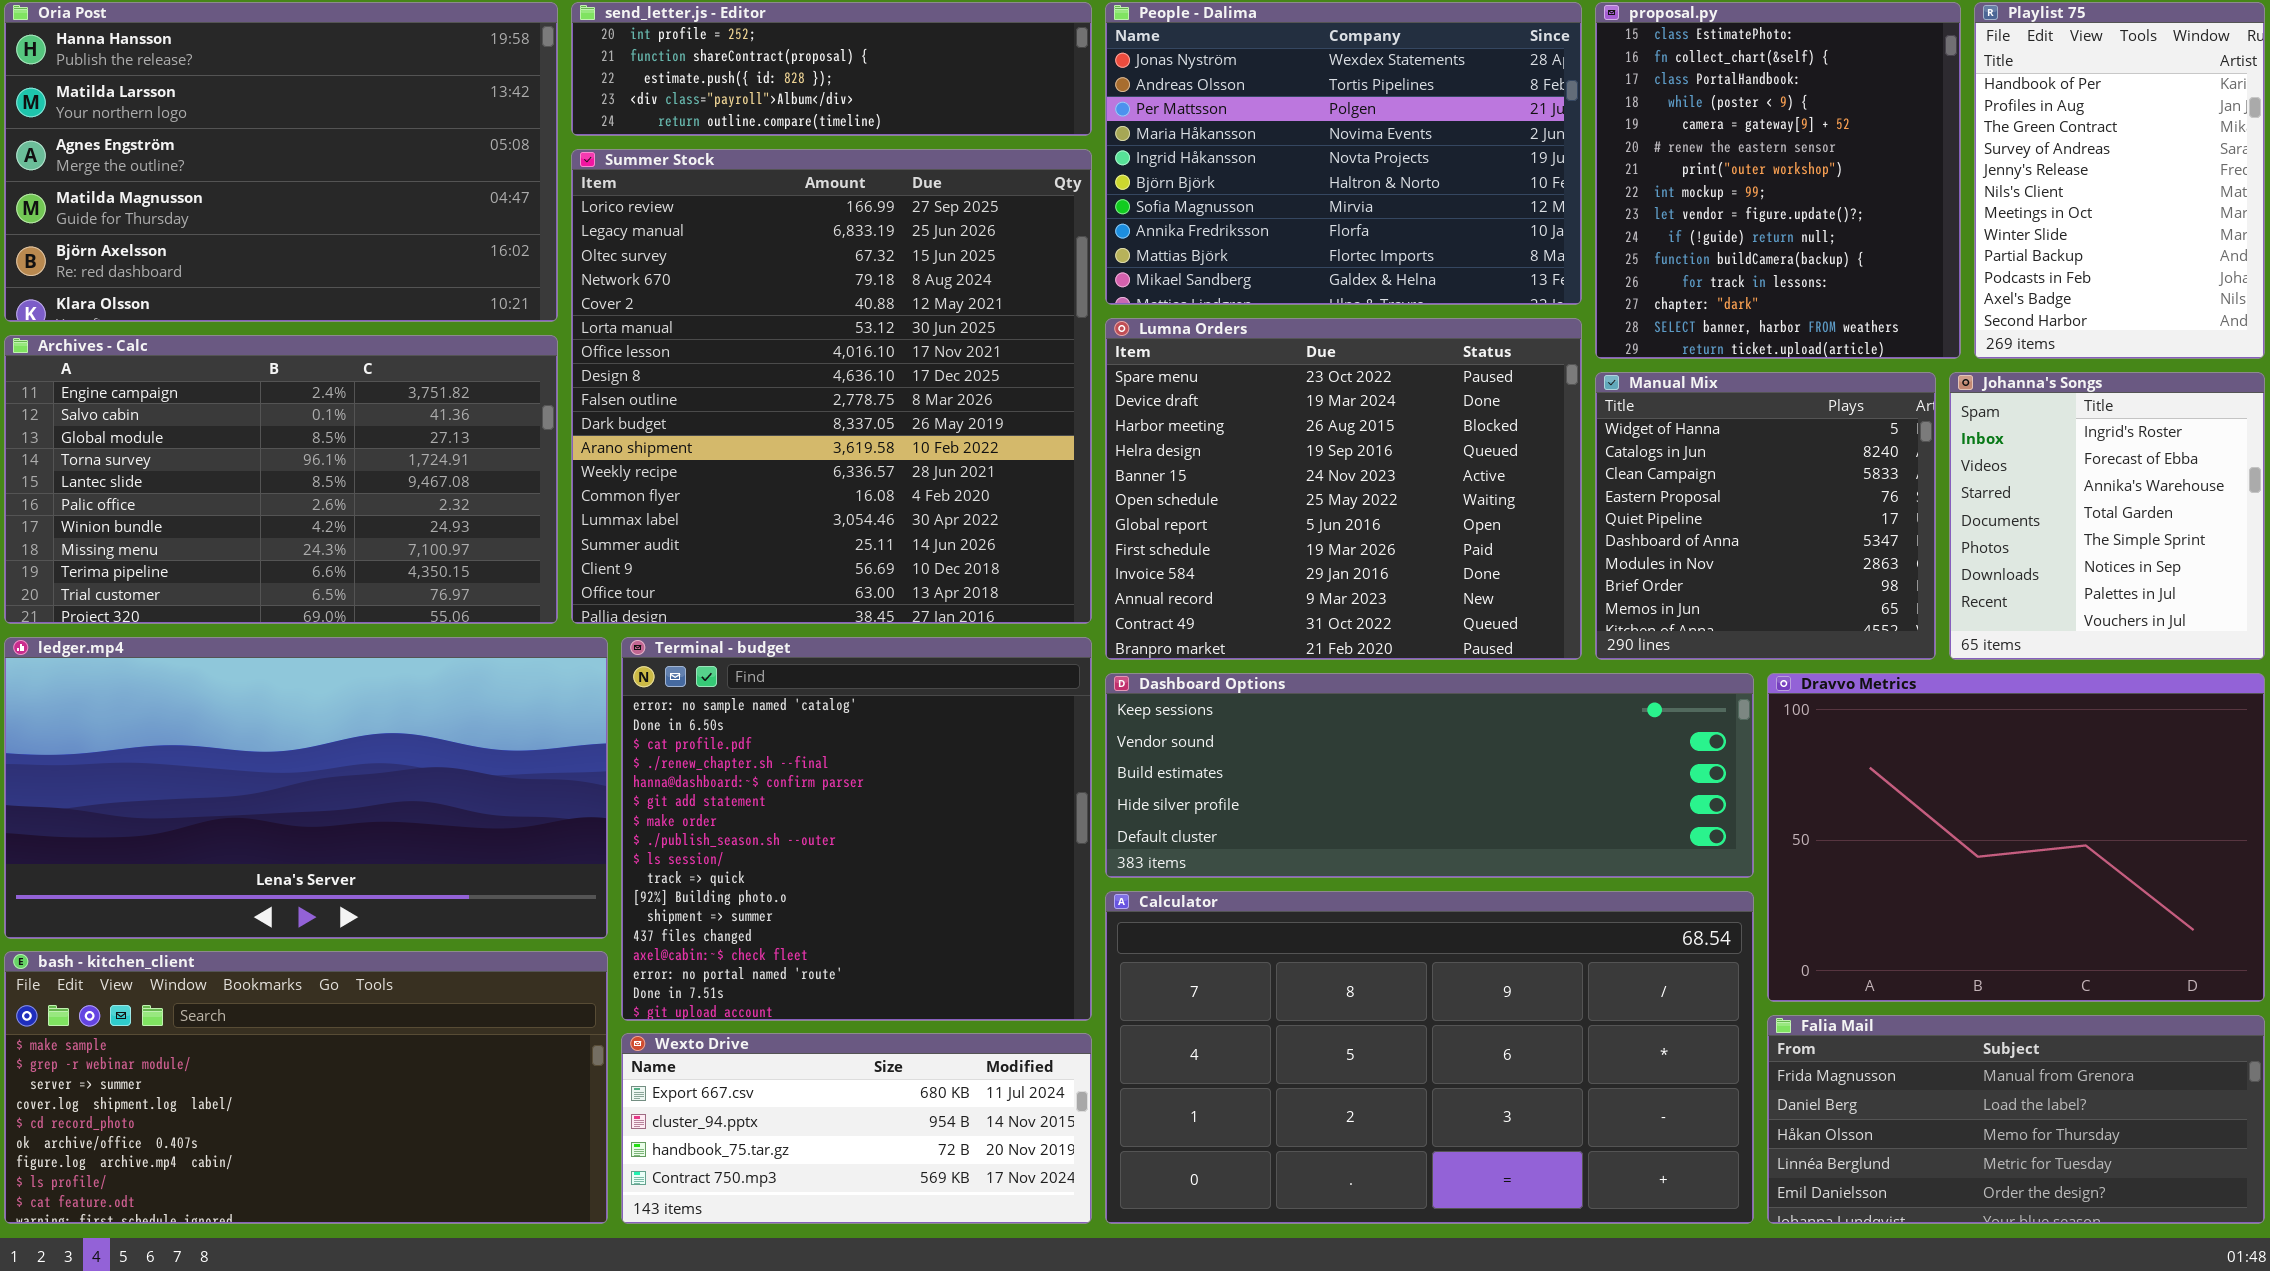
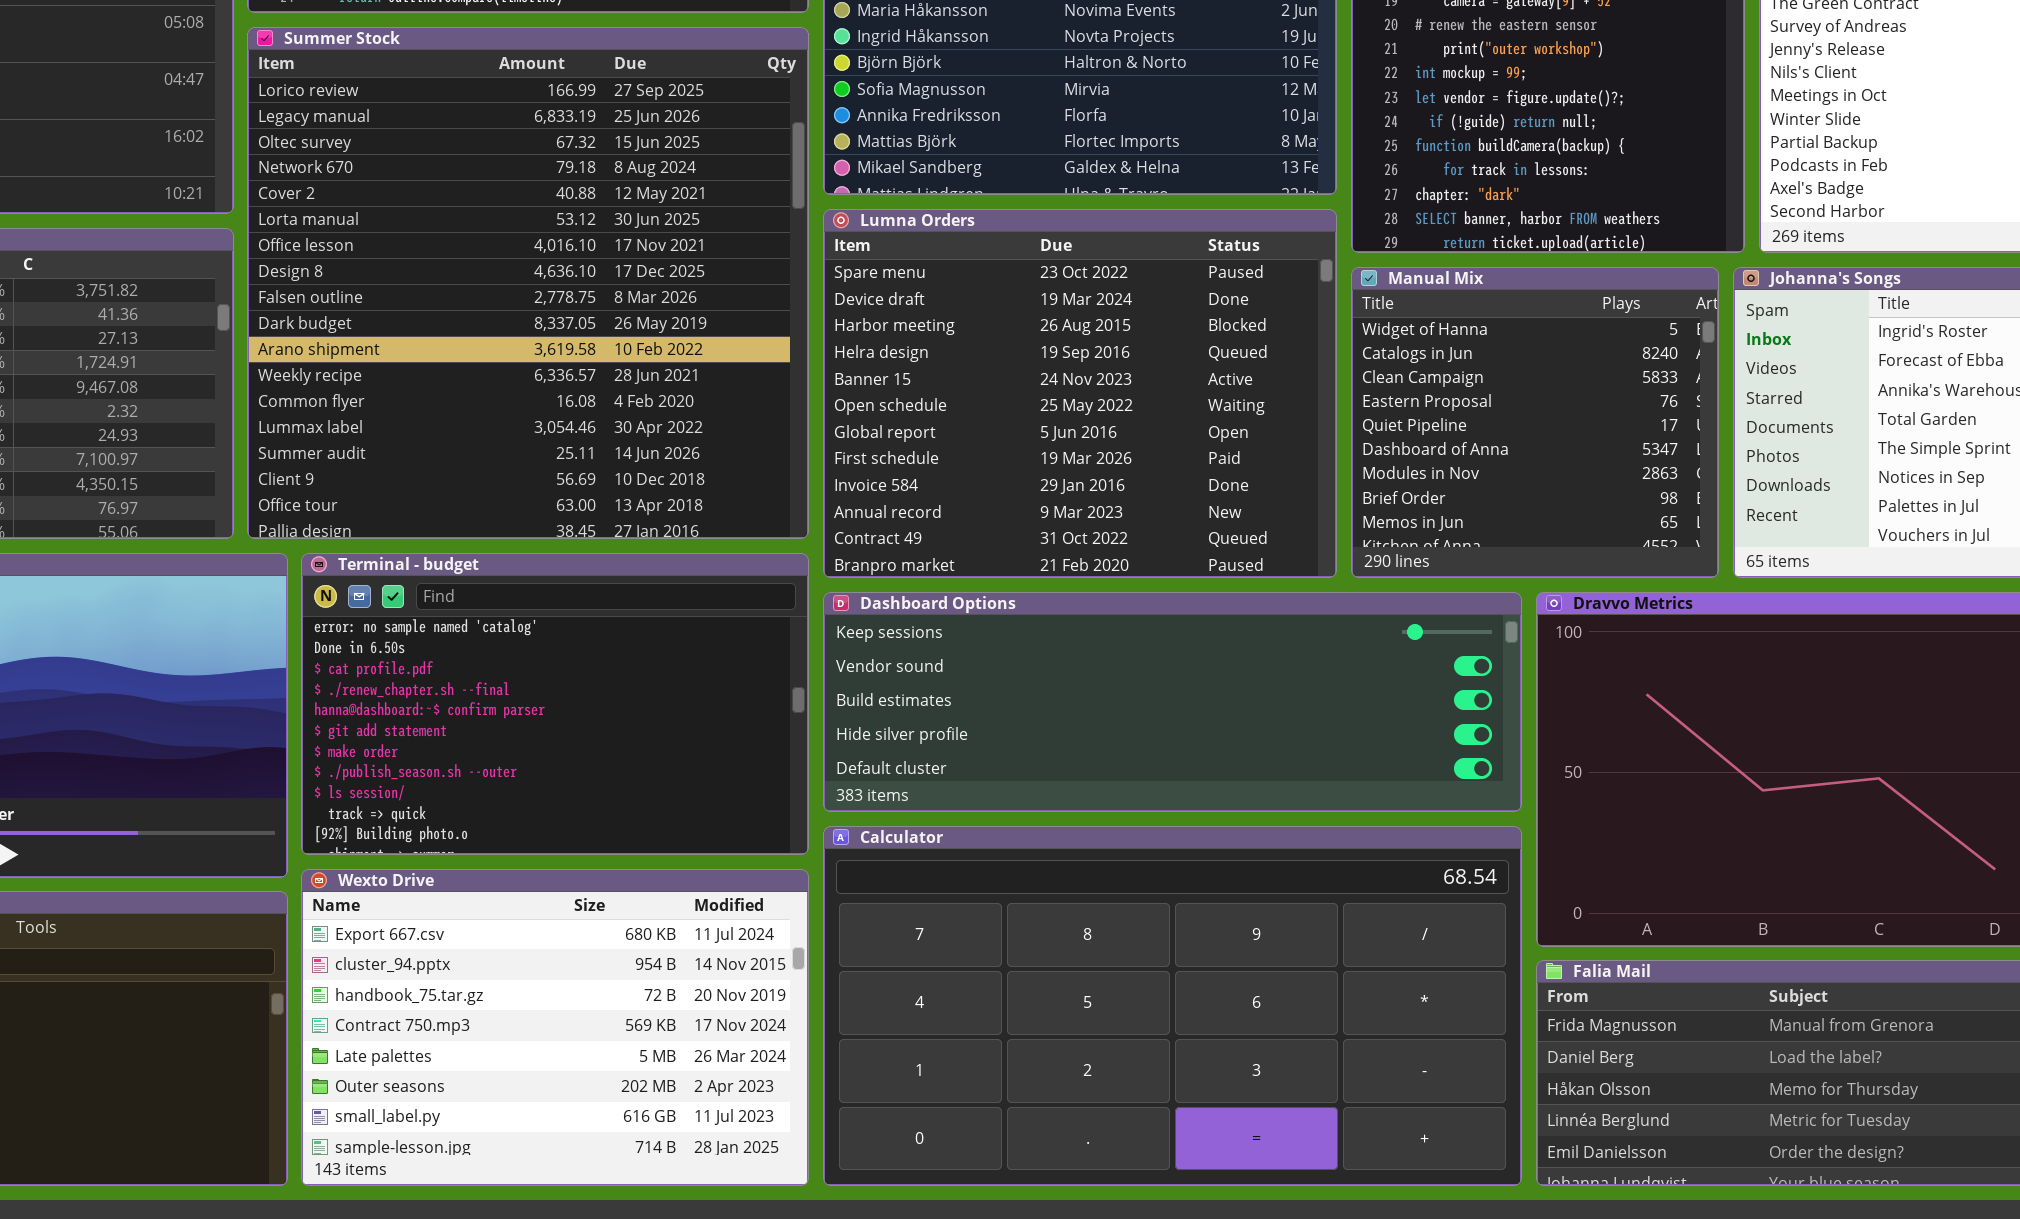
Terminal - budget: [621,637,1092,1021] -> [301,553,809,855], resized
Wexto Drive: [621,1033,1092,1224] -> [301,869,809,1186], resized

